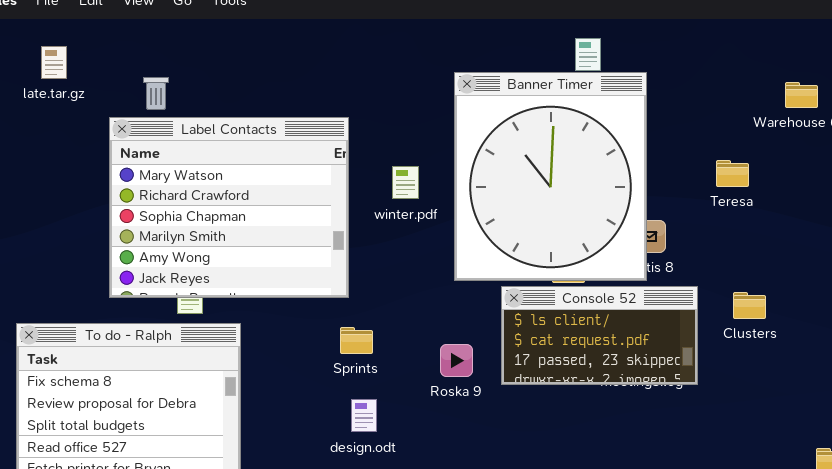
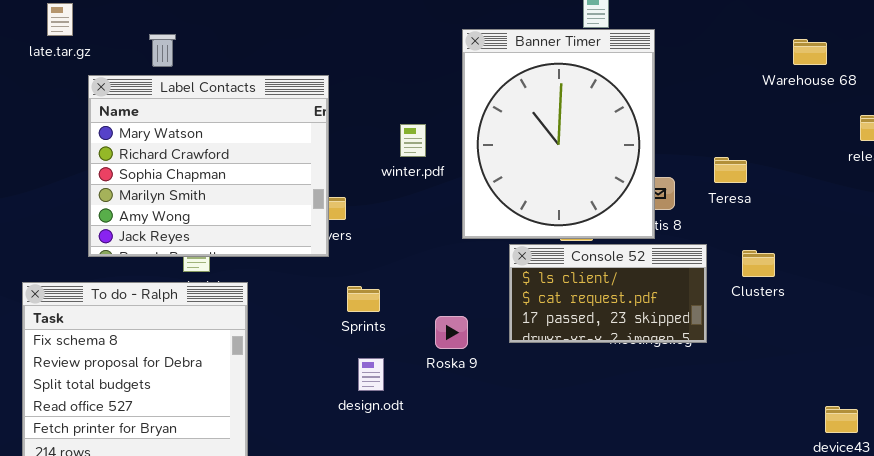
Label Contacts: [109,117,349,298] -> [88,75,329,257], moved
Teresa: [716,160,749,187] -> [714,157,747,183], moved
Roska 9: [440,344,473,377] -> [435,316,468,349], moved

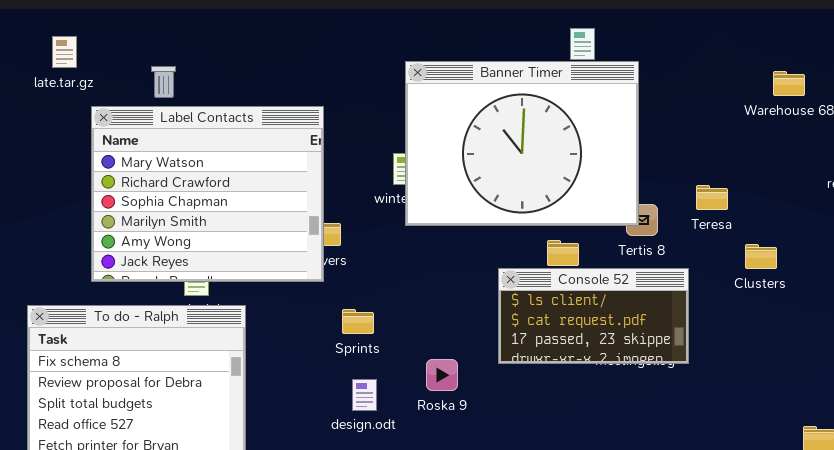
Banner Timer: [462,29,655,239] -> [405,61,639,226], resized
Clusters: [742,250,775,277] -> [745,244,777,269], moved
Roska 9: [435,316,468,349] -> [426,359,458,391], moved

